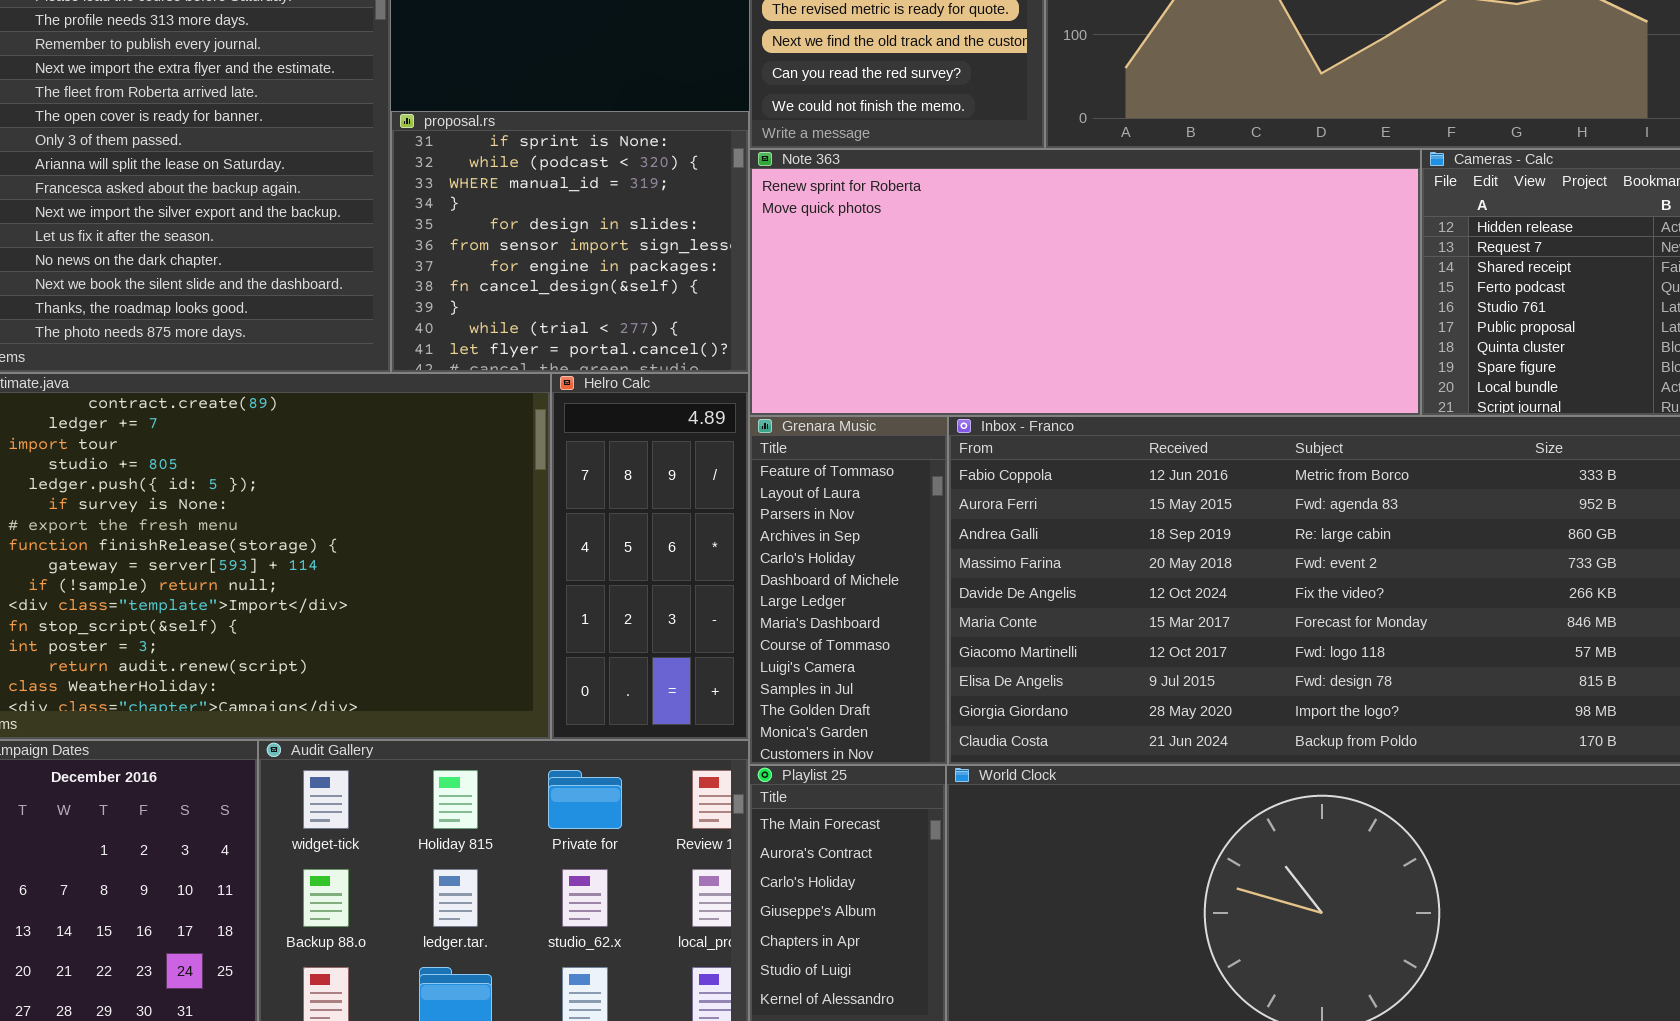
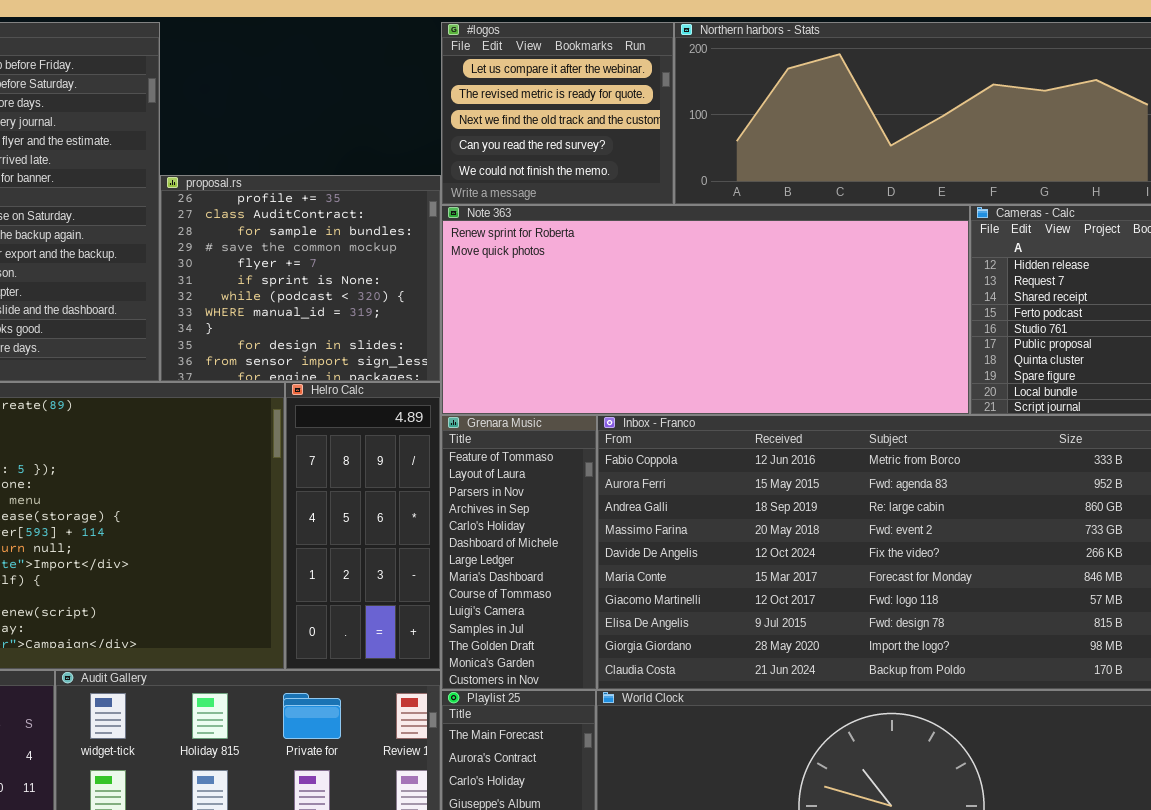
proposal.rs: [391,111,749,373] -> [160,175,441,382], scrolled up 5 rows

